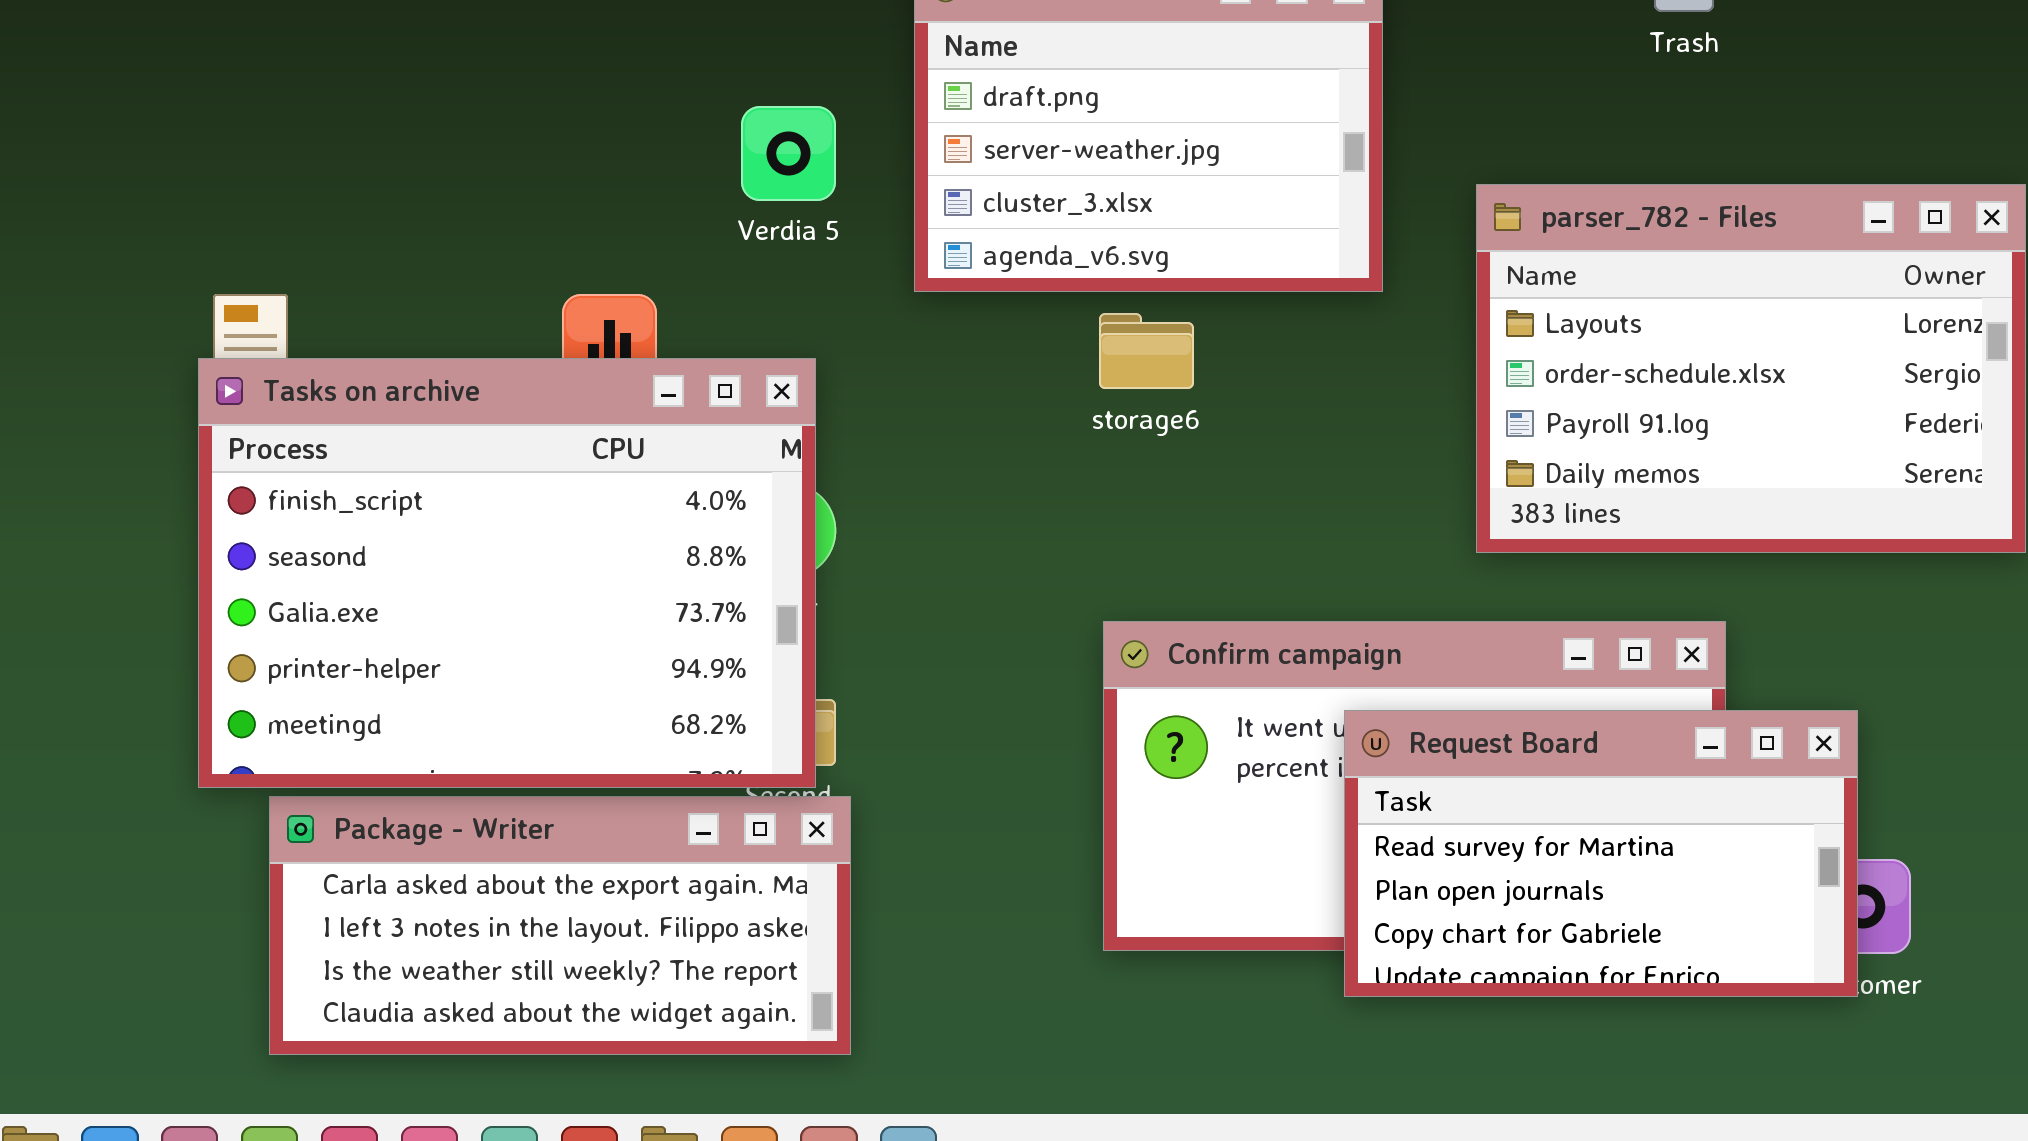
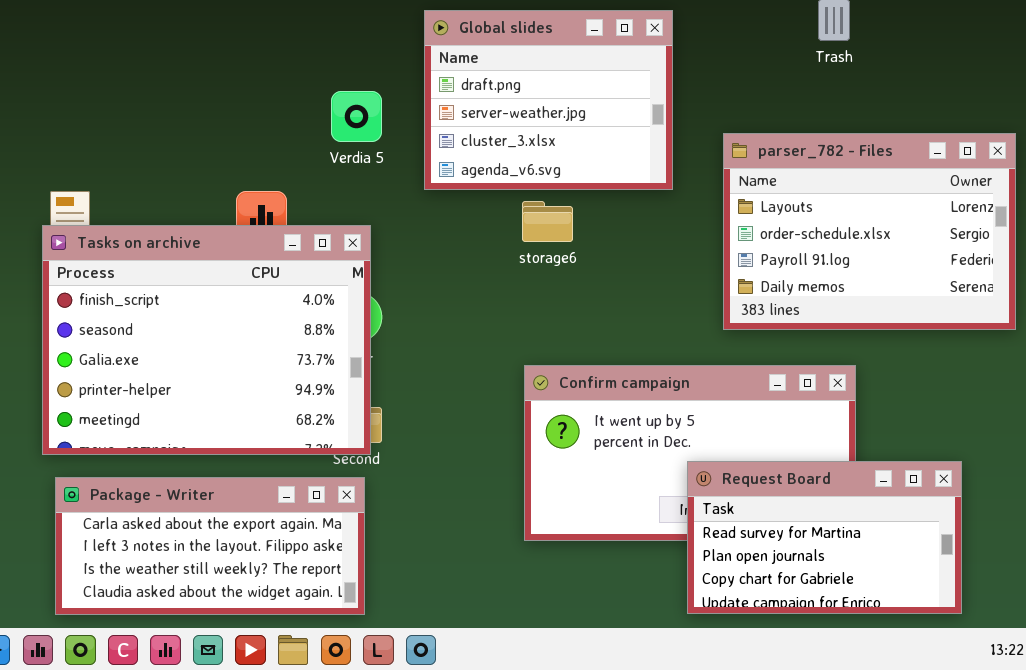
Request Board: [1344,710,1858,997] -> [687,461,962,614], moved
Package - Writer: [269,796,851,1055] -> [55,477,365,615], moved

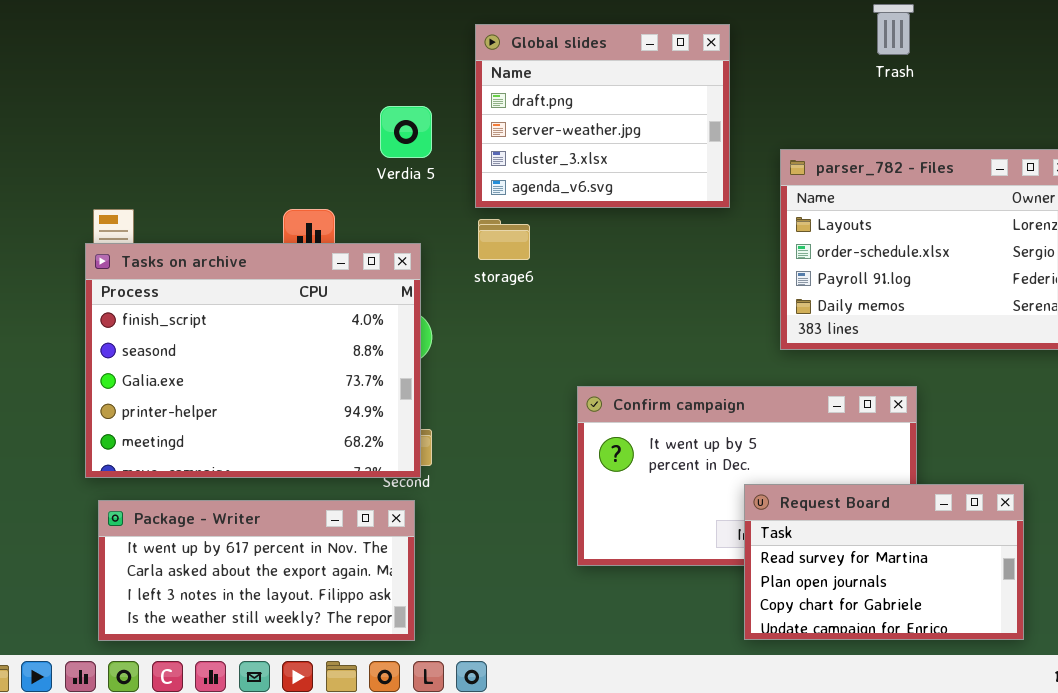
storage6: [522,201,573,242] -> [478,219,530,260], moved
Package - Writer: [55,477,365,615] -> [98,500,415,641], scrolled up 1 row

